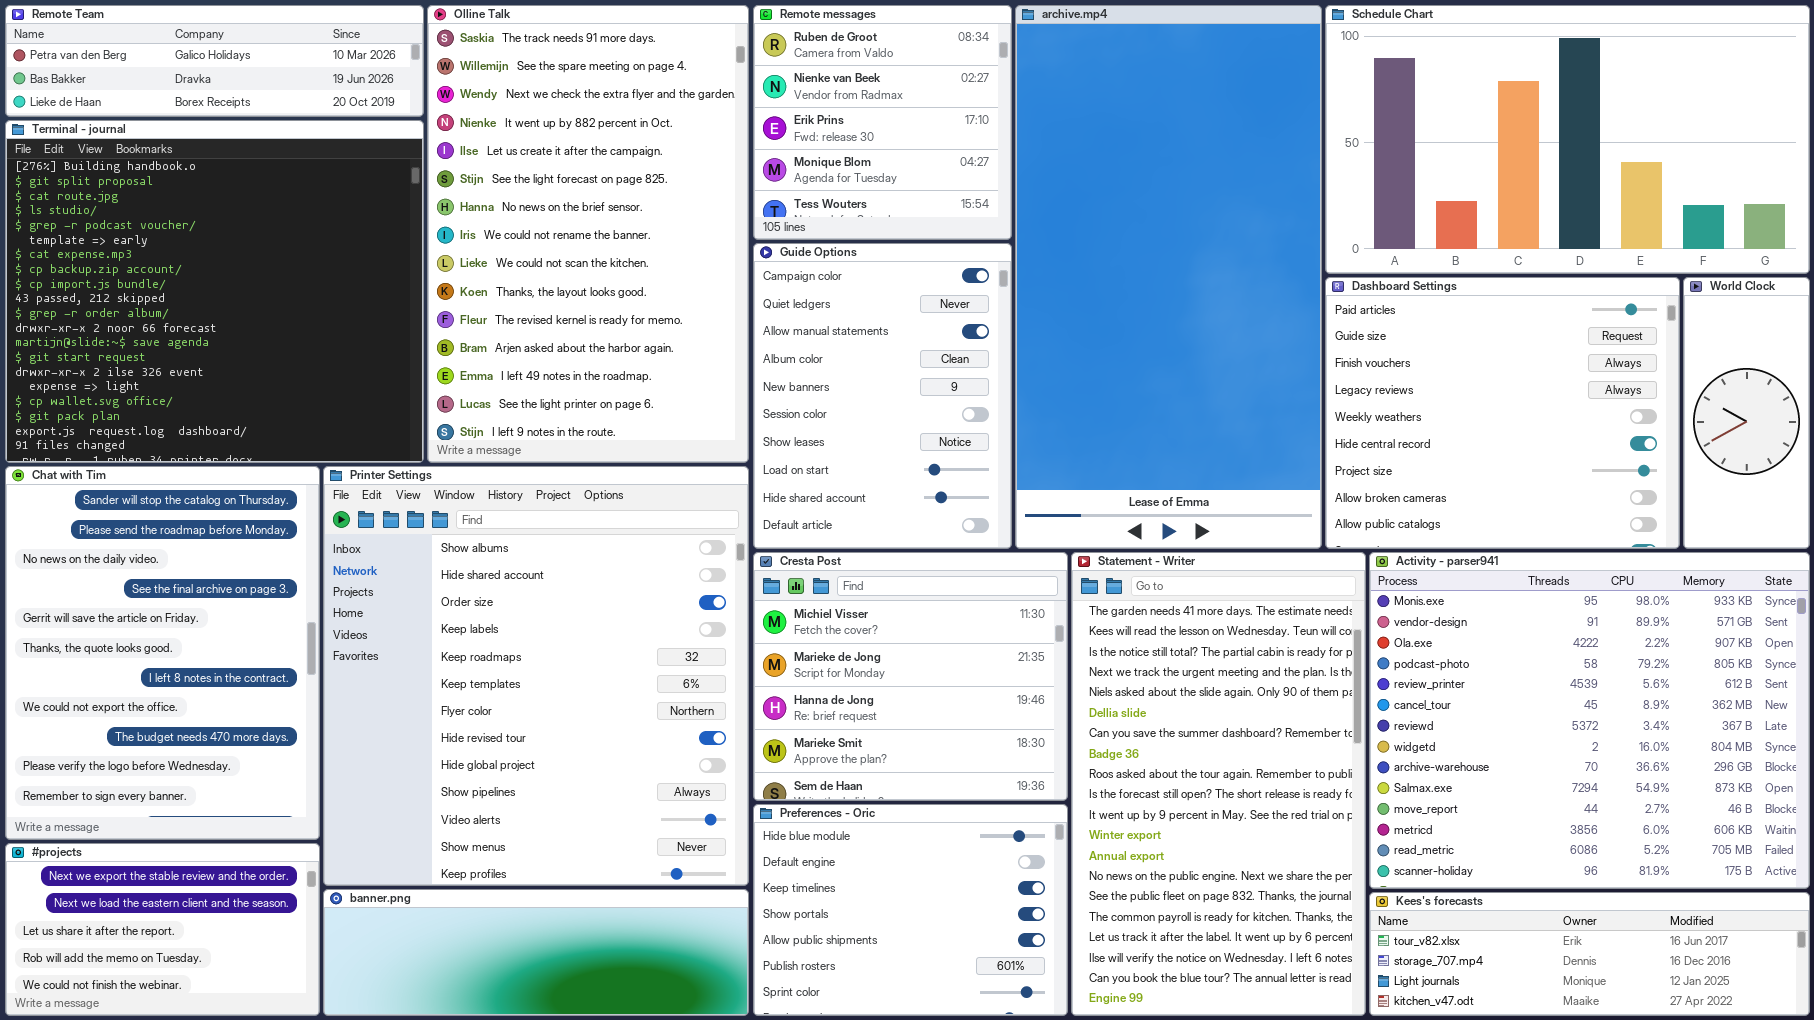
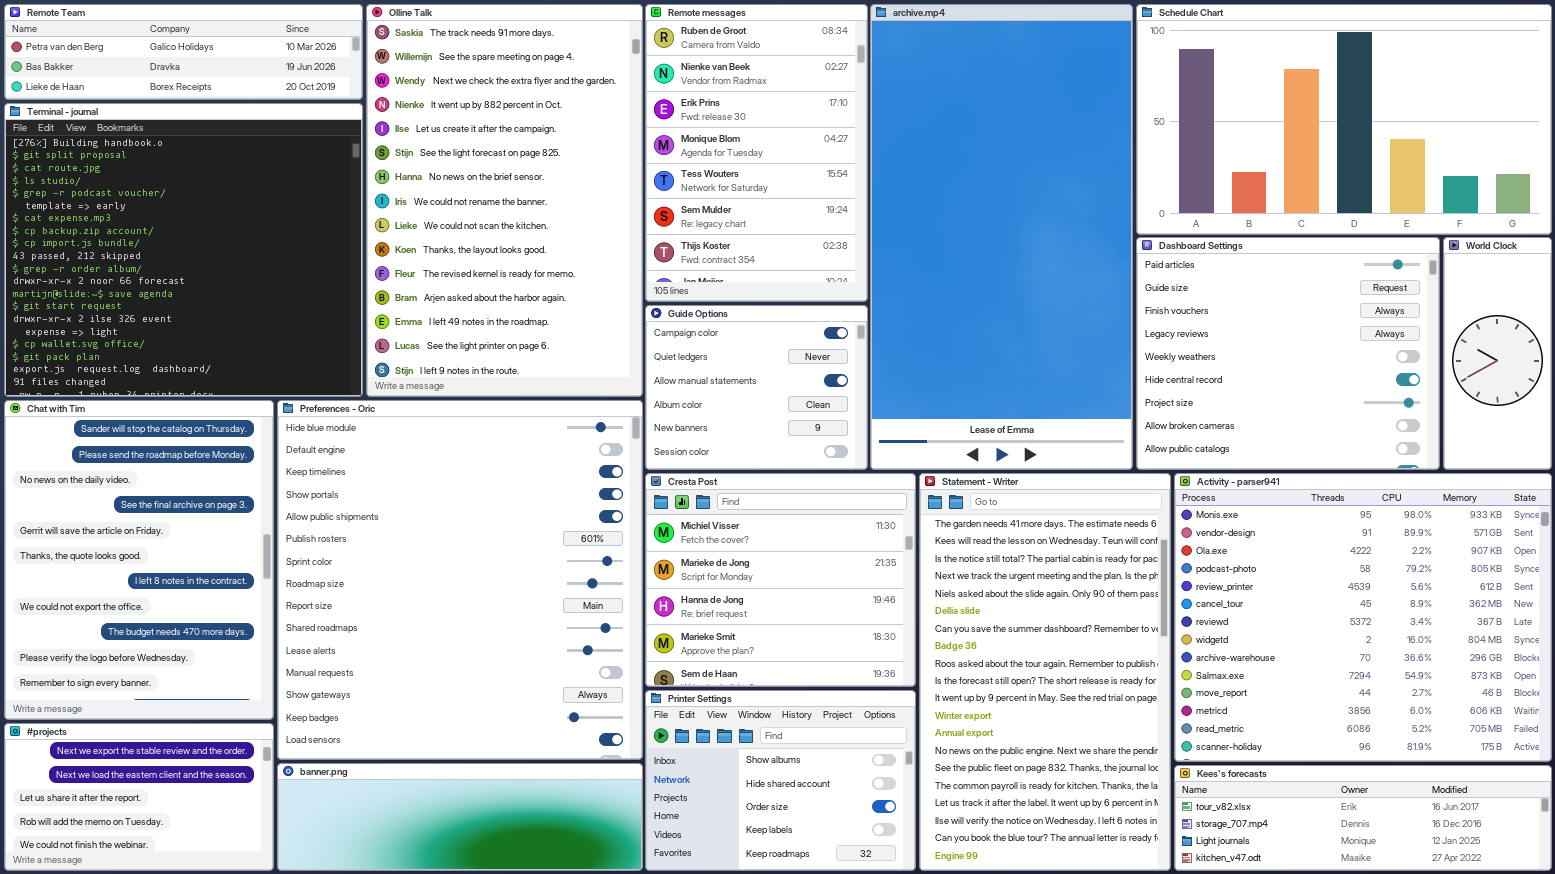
Remote messages: [753,5,1012,240] -> [645,4,868,302], resized
Guide Options: [753,243,1012,549] -> [645,305,868,470], resized
Printer Settings: [323,466,749,886] -> [645,690,916,871], moved, resized
Preferences - Oric: [753,804,1068,1016] -> [277,400,643,760], moved, resized

